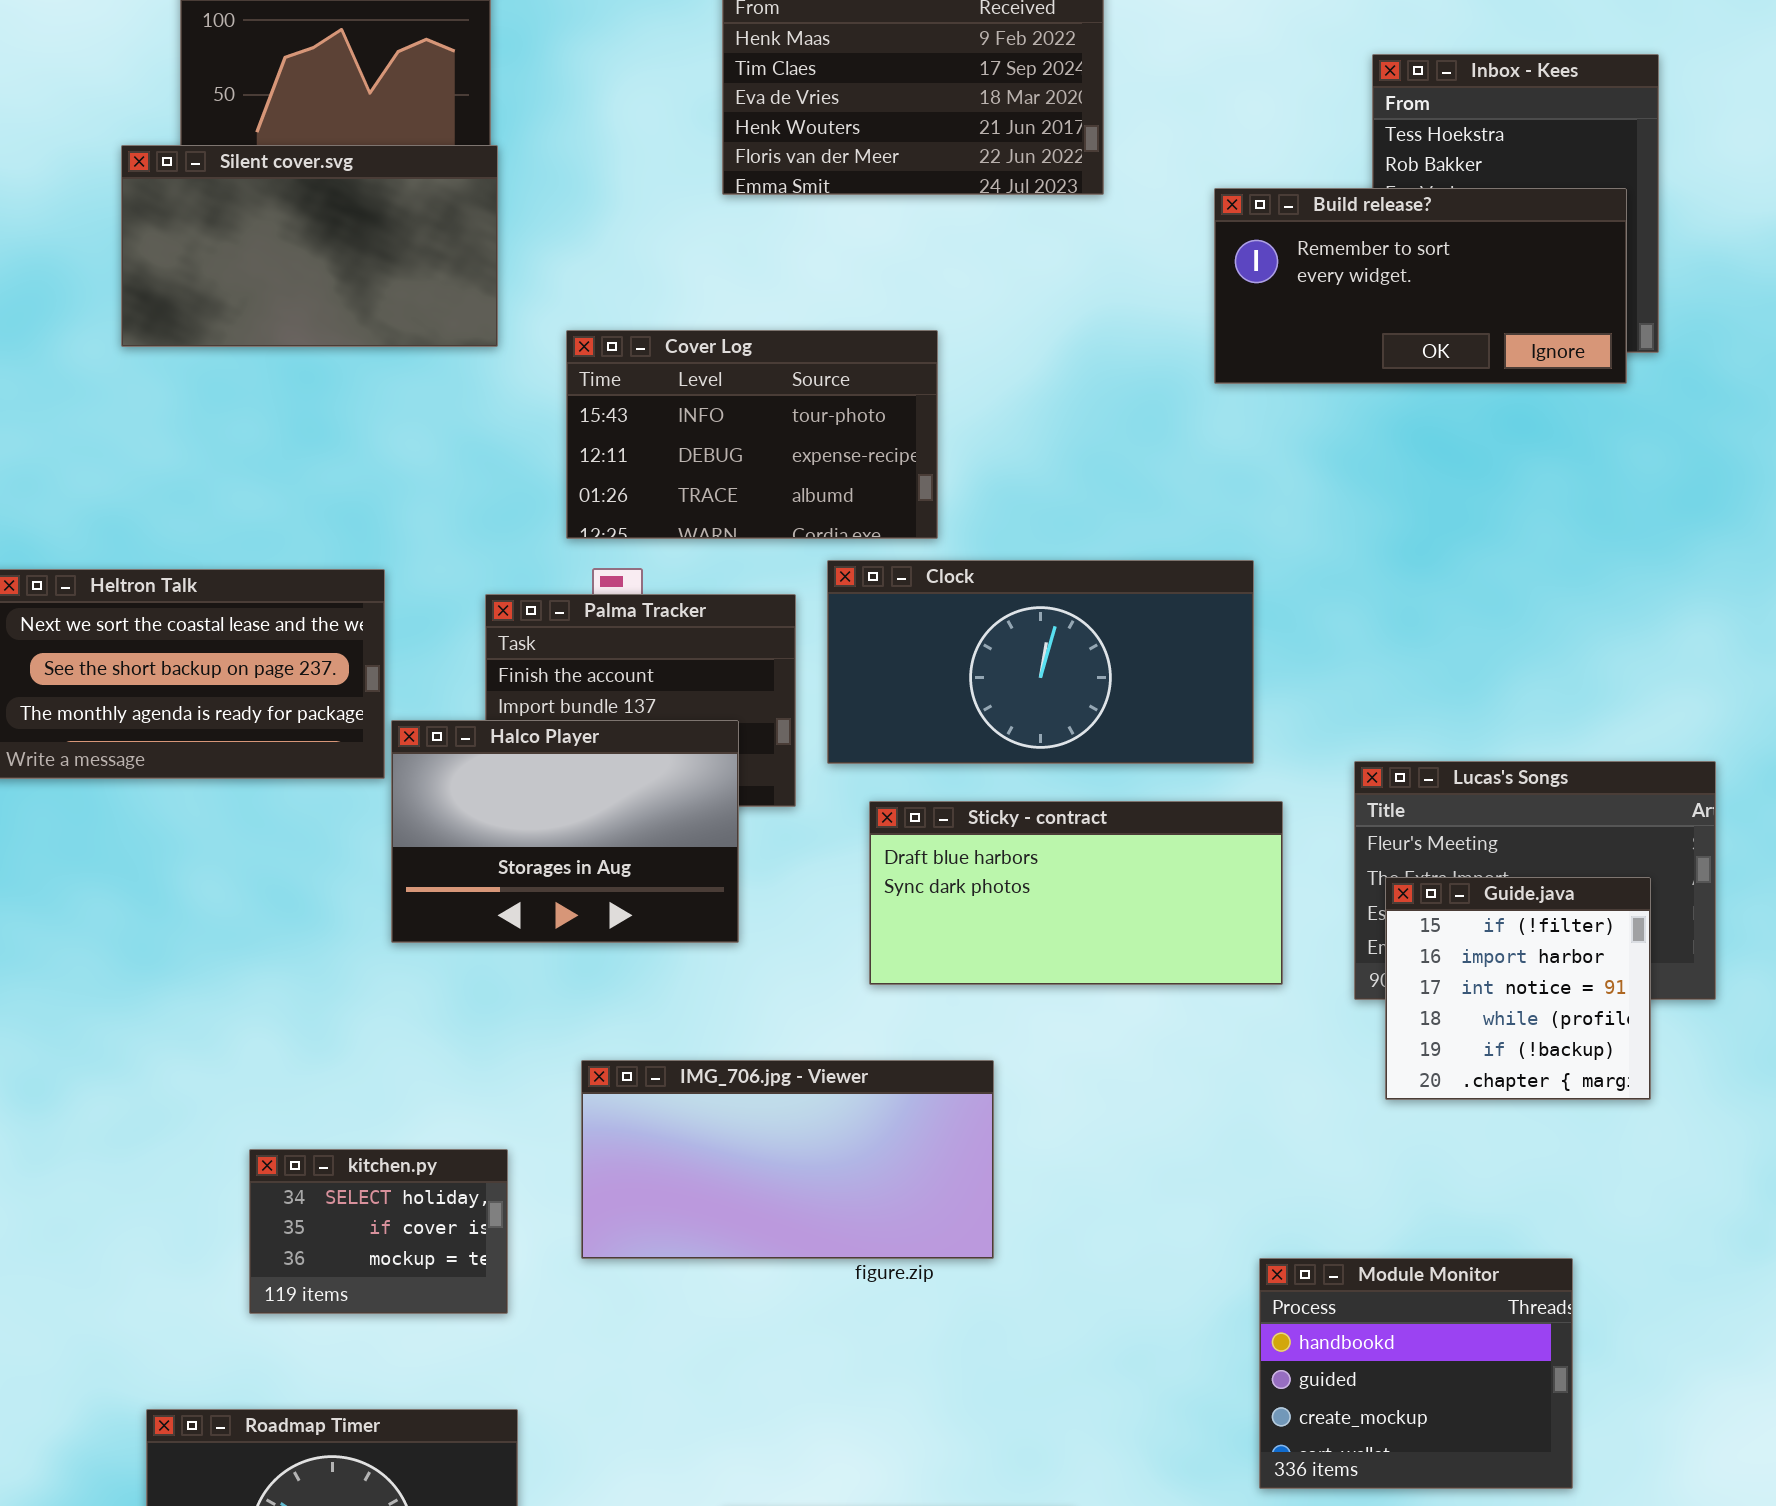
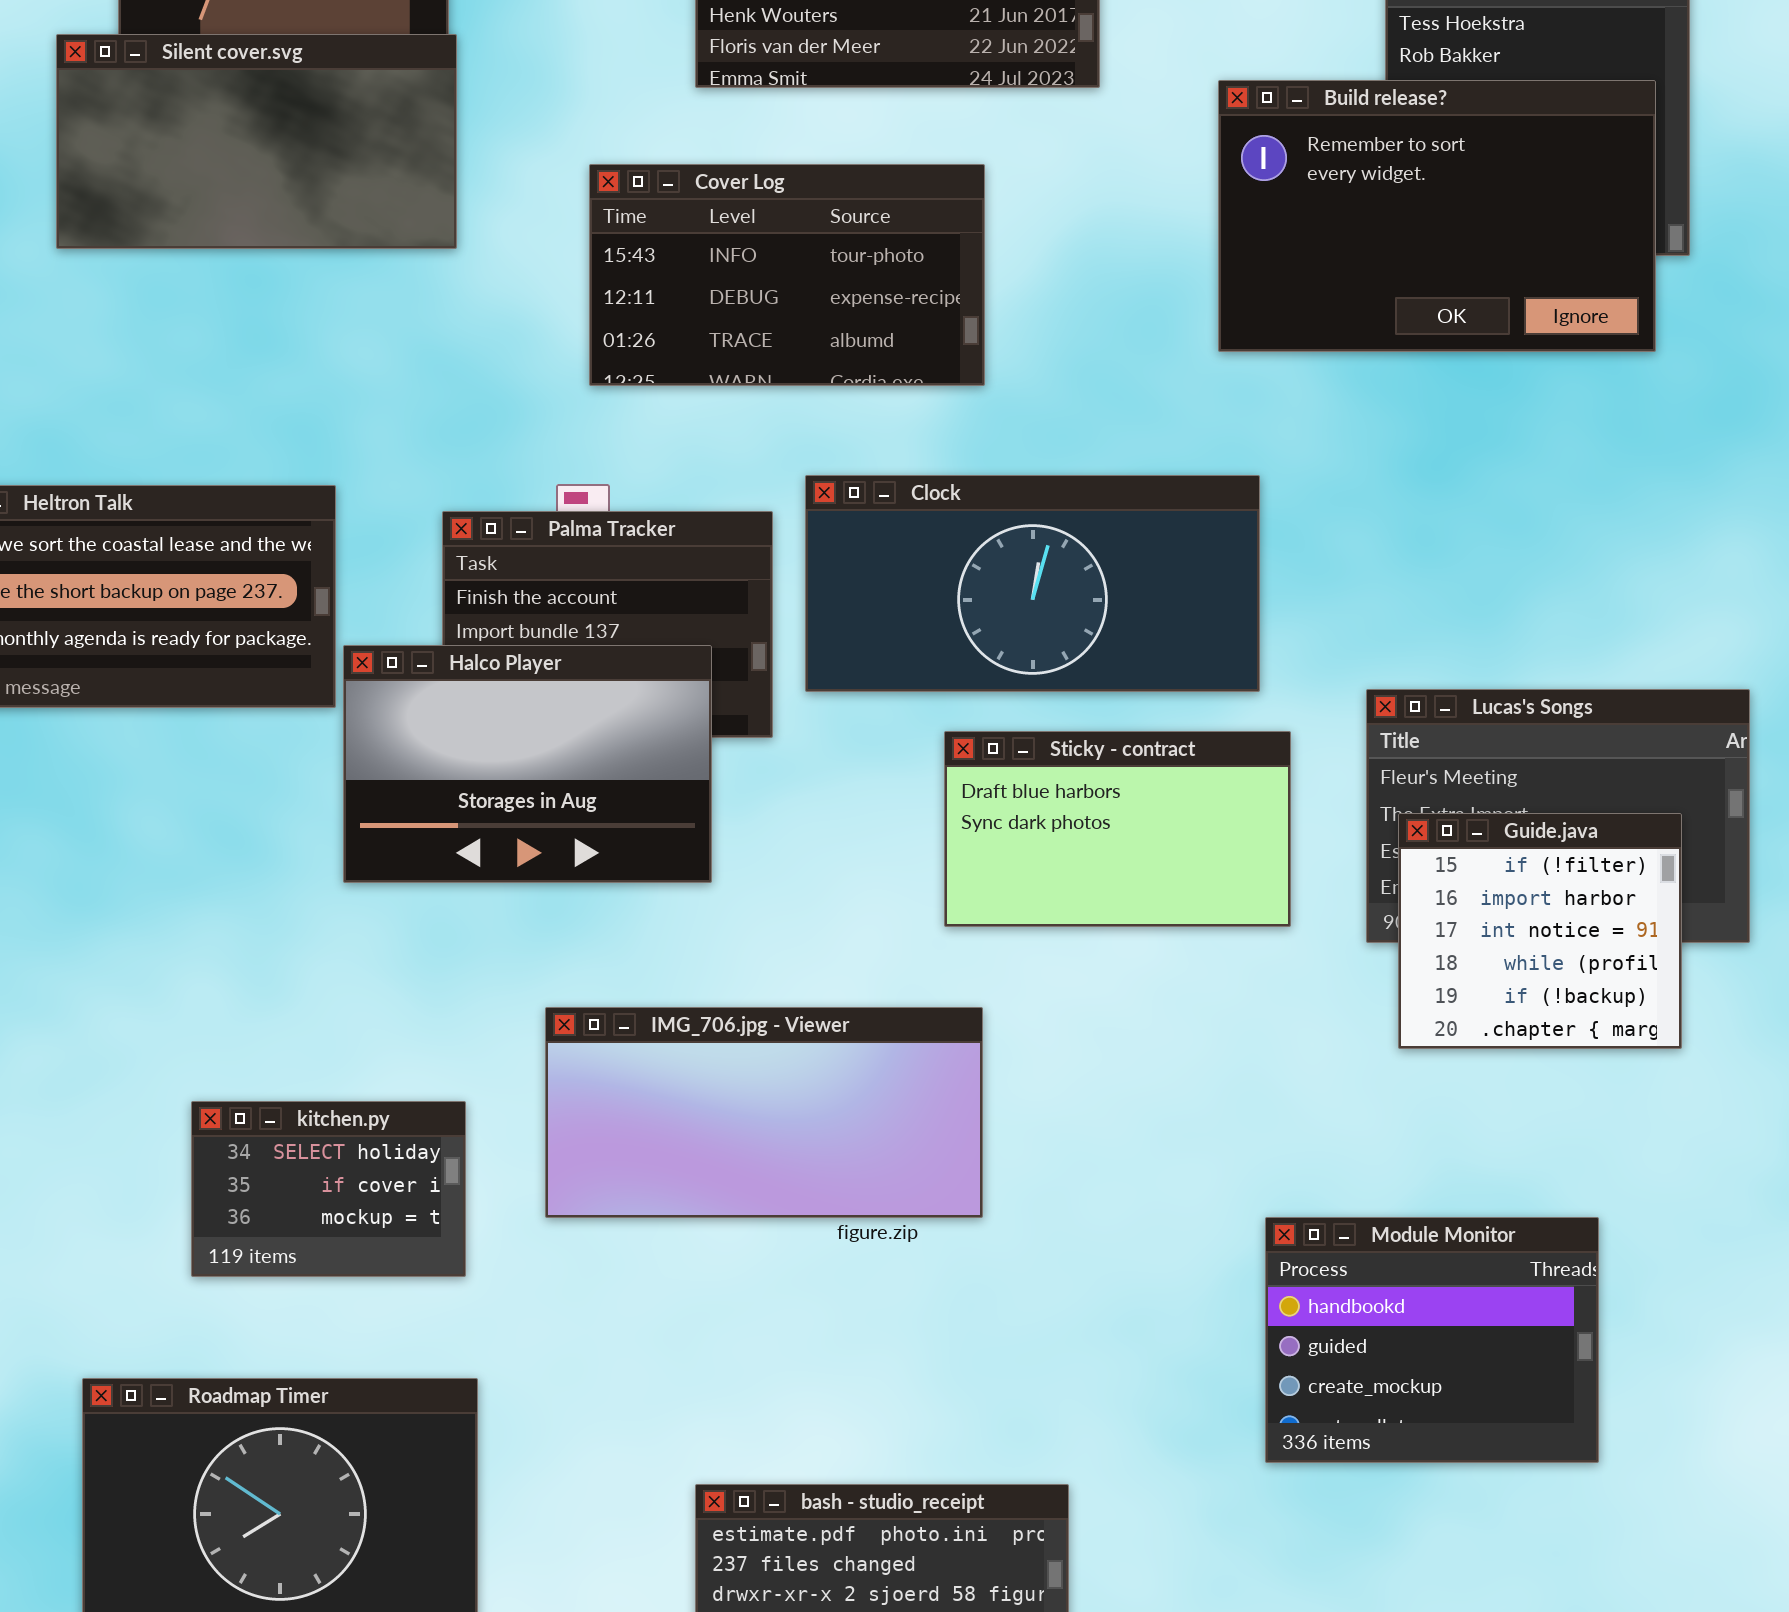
Build release?: [1214,188,1627,384] -> [1218,80,1656,352], resized
Cover Log: [566,330,938,539] -> [589,164,985,386], moved
Sticky - contract: [869,801,1283,985] -> [944,731,1291,927], resized

